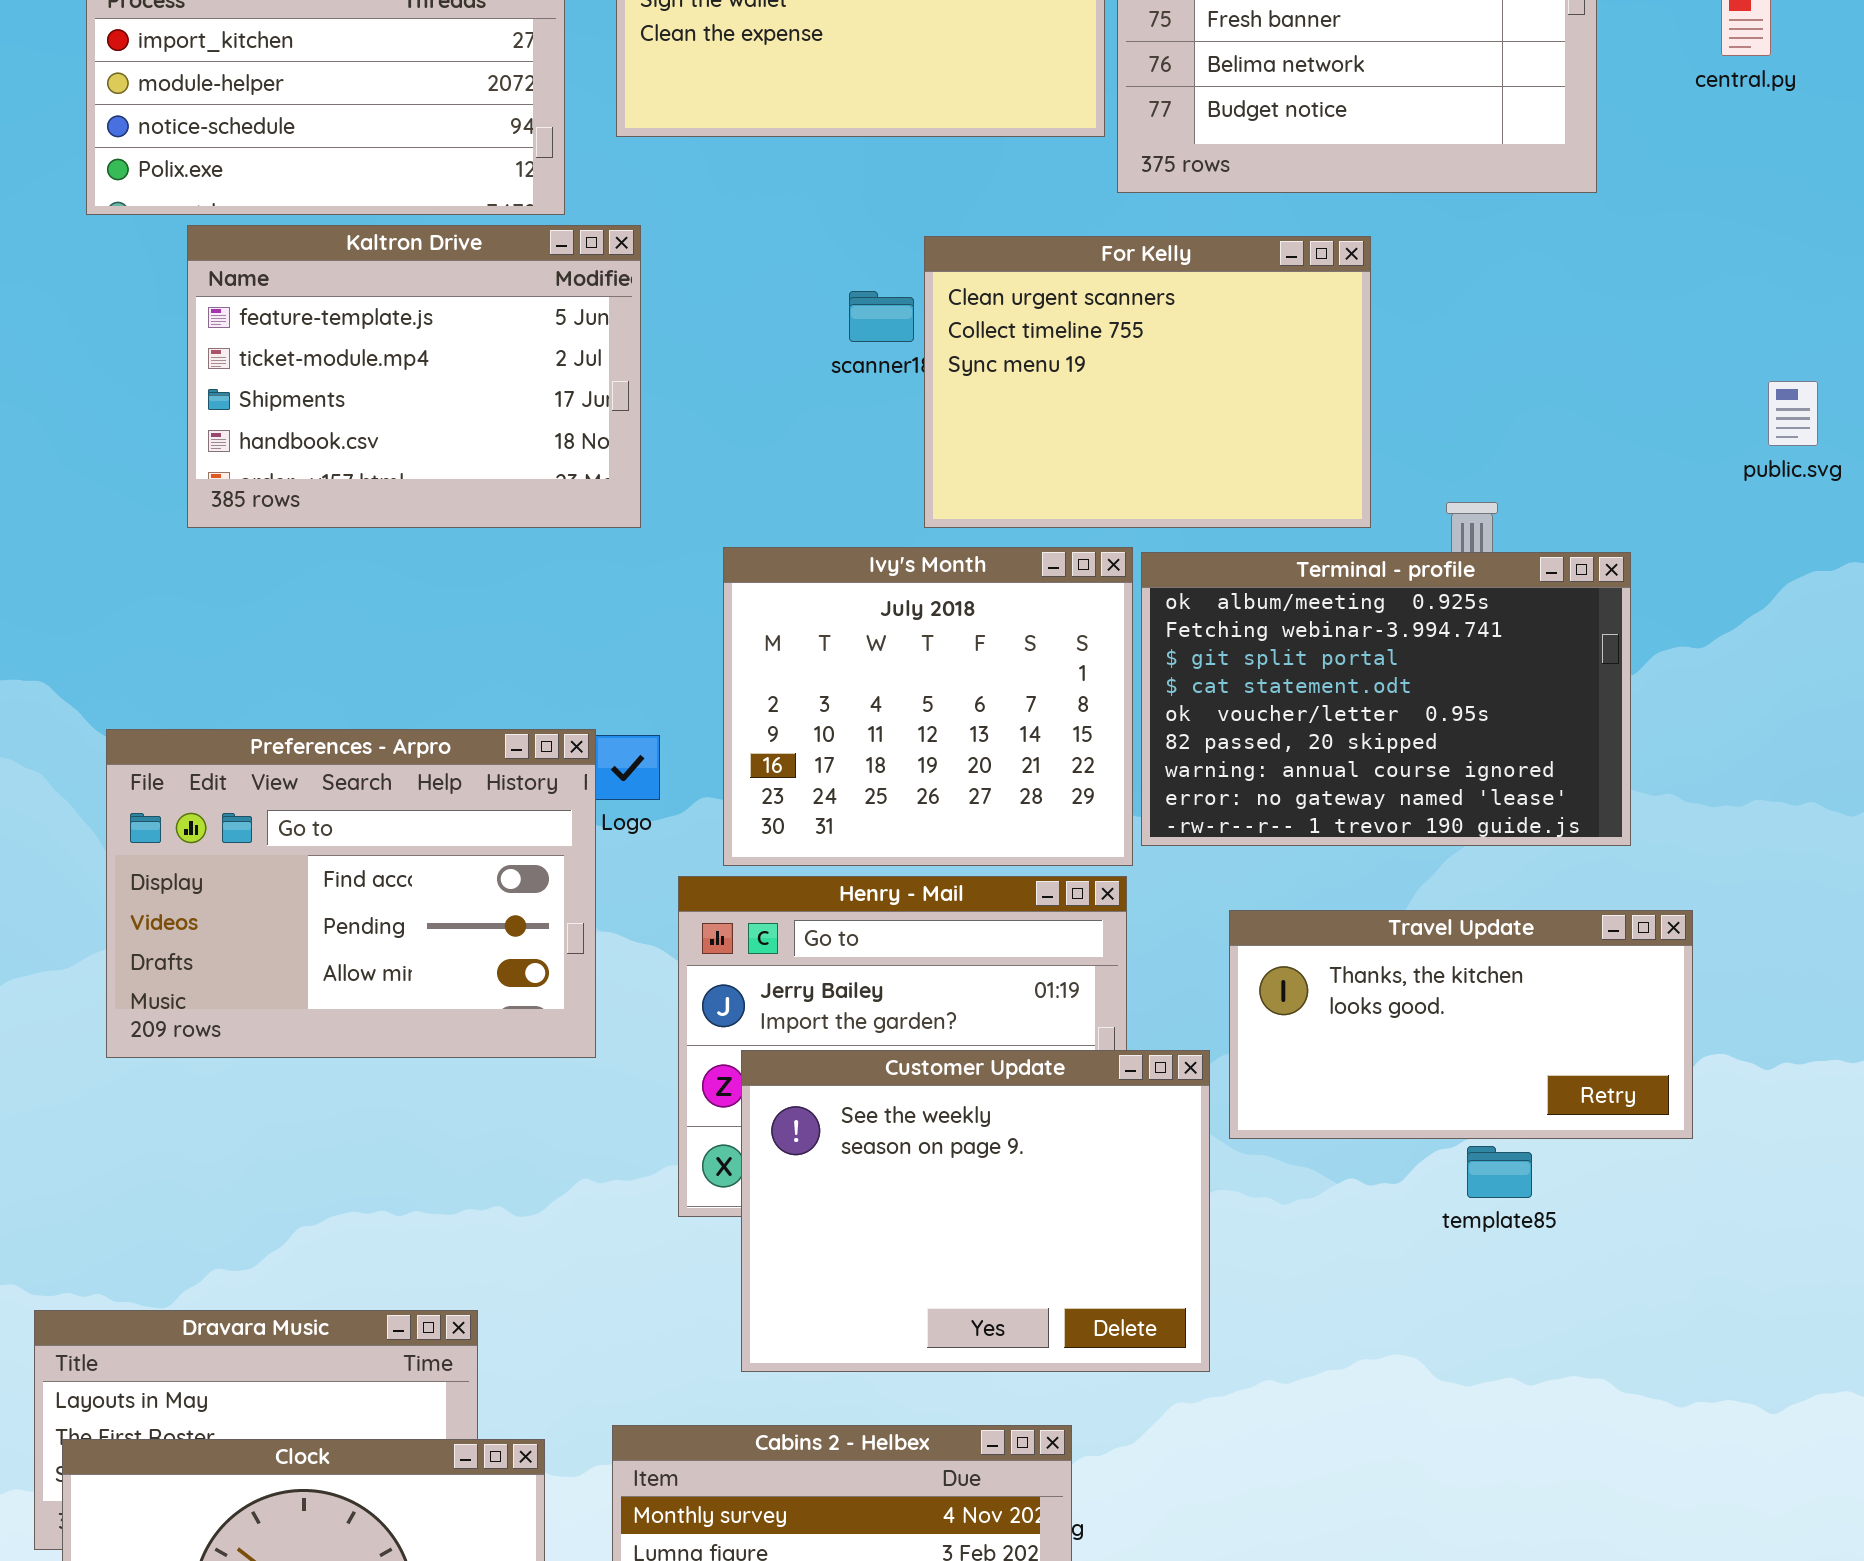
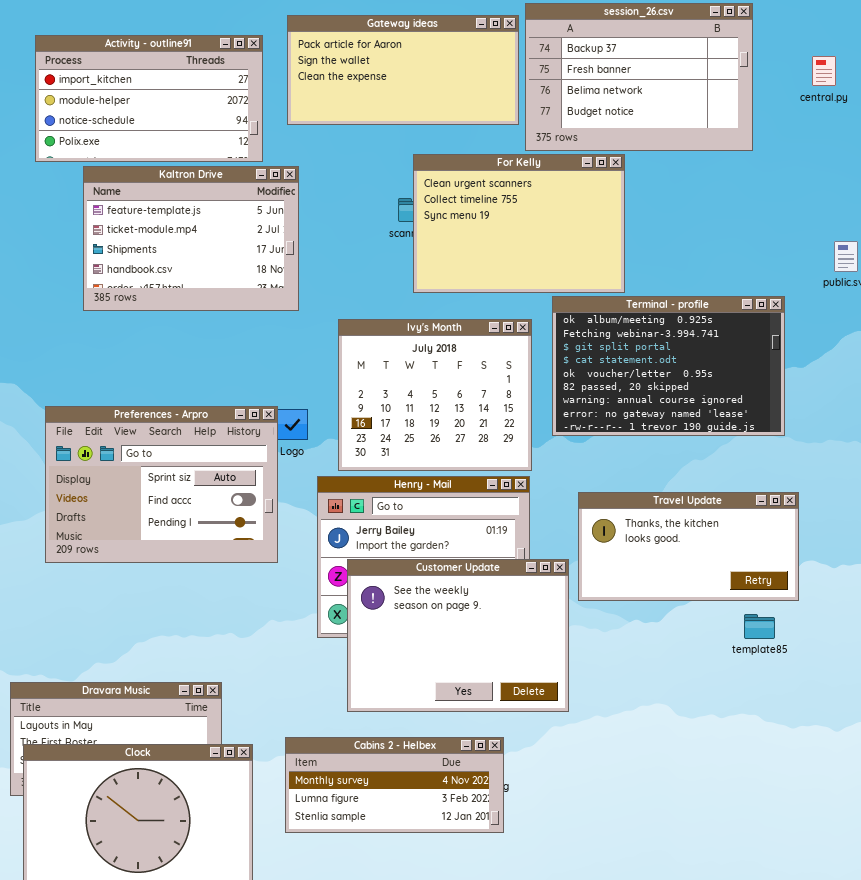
For Kelly: [924,236,1371,528] -> [413,154,625,293], moved
Terminal - profile: [1141,552,1631,846] -> [552,296,785,436], moved
Preferences - Arpro: [106,729,596,1058] -> [45,406,278,563], scrolled up 1 row
template85: [1467,1146,1532,1198] -> [744,614,775,639], moved

